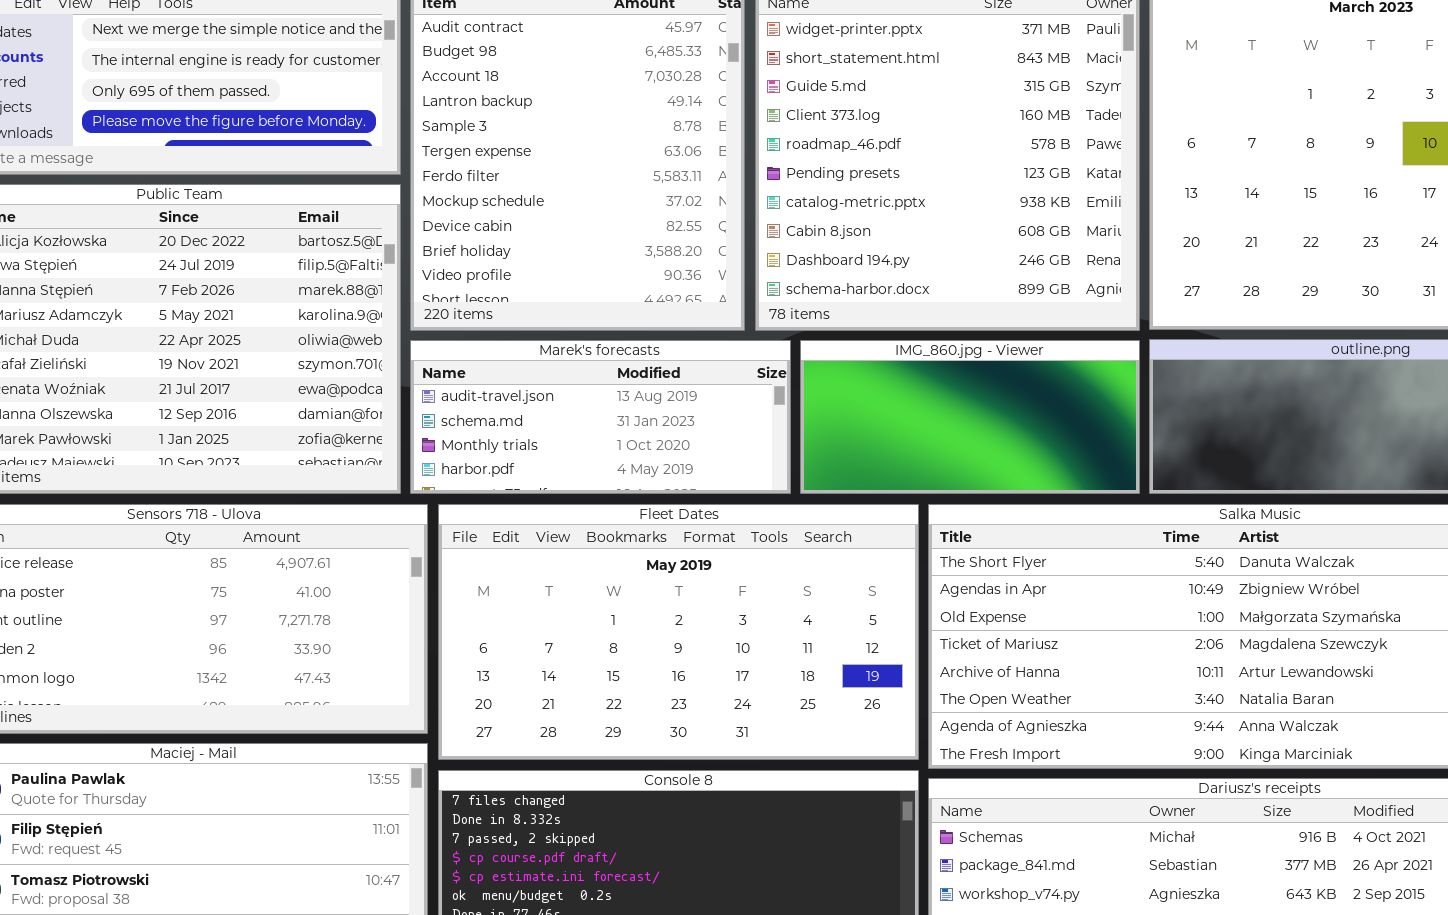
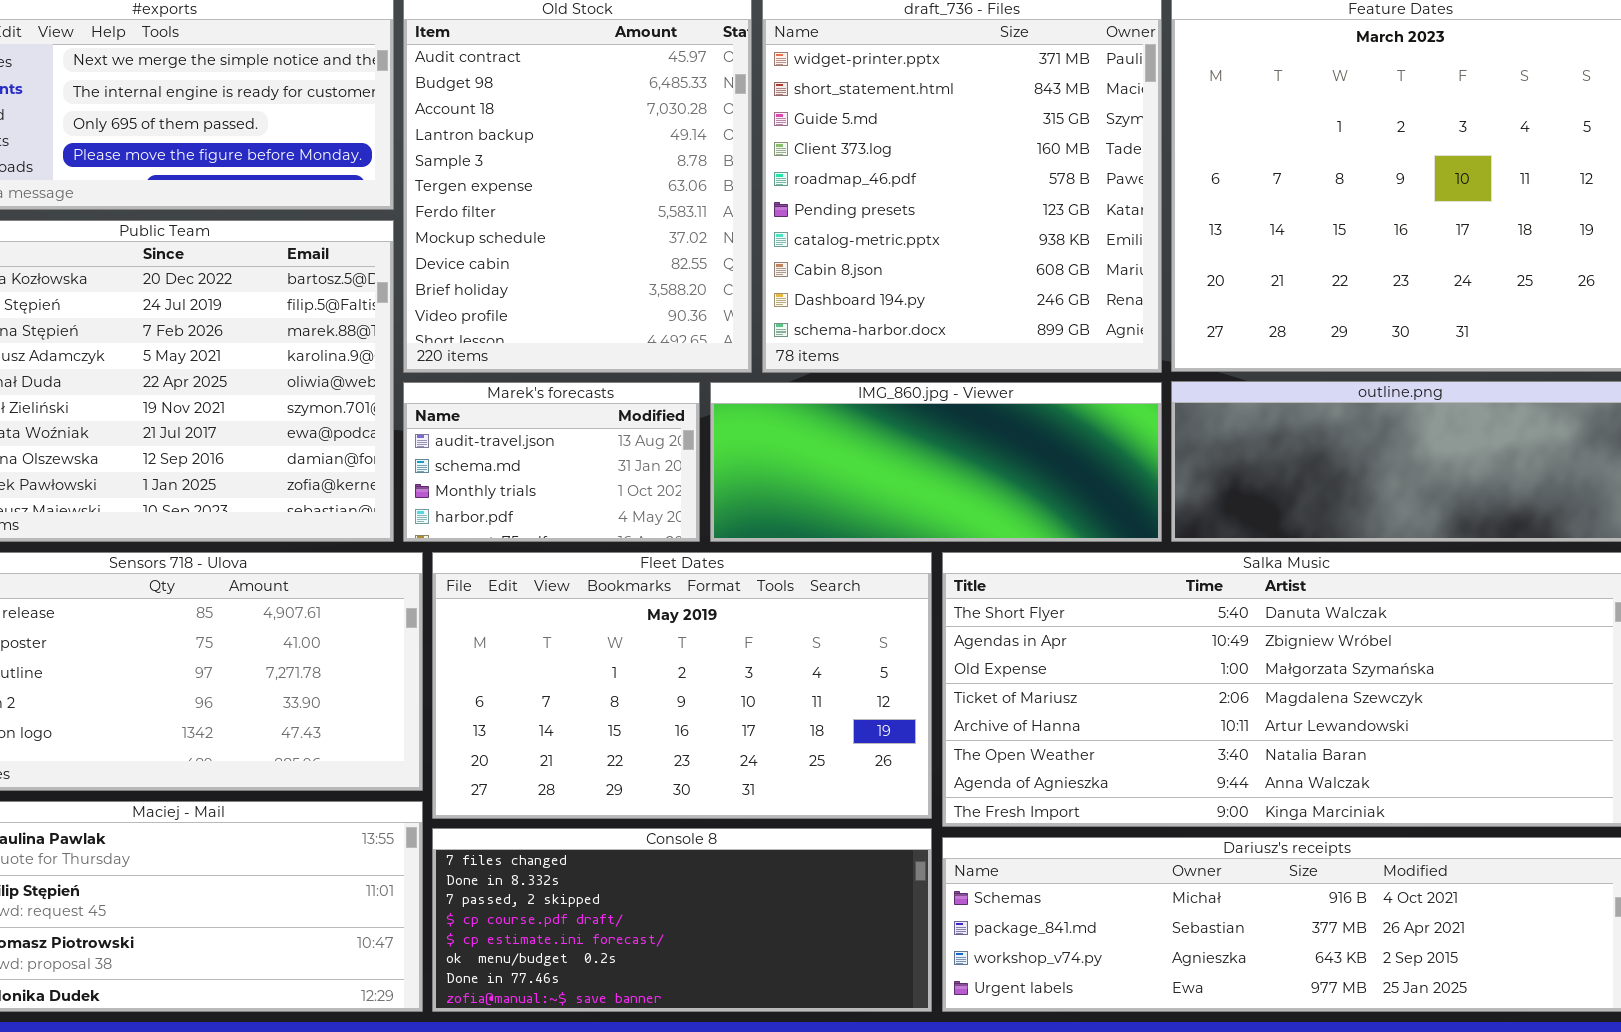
Marek's forecasts: [410,340,791,494] -> [403,382,700,542], resized
IMG_860.jpg - Viewer: [800,340,1140,494] -> [710,382,1162,542], resized

